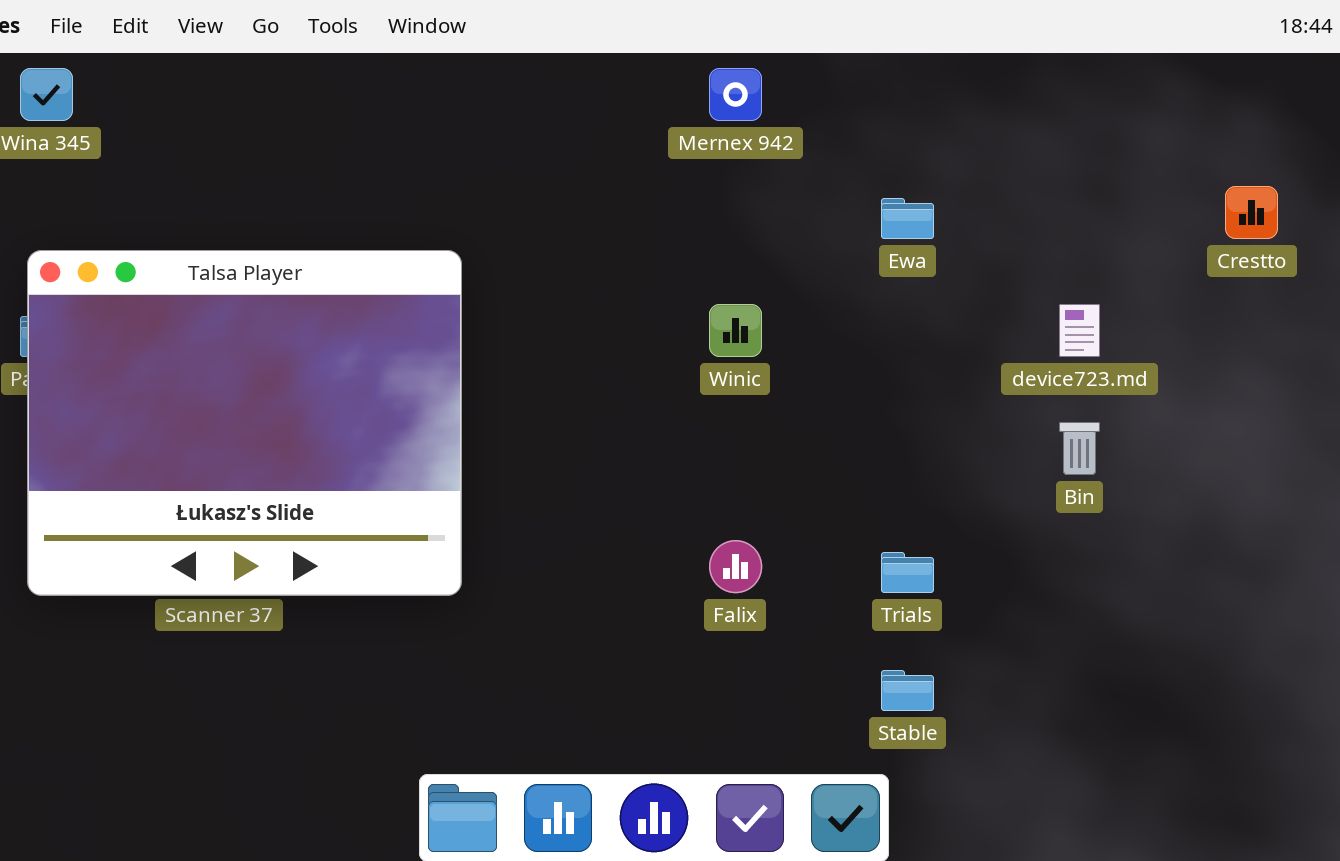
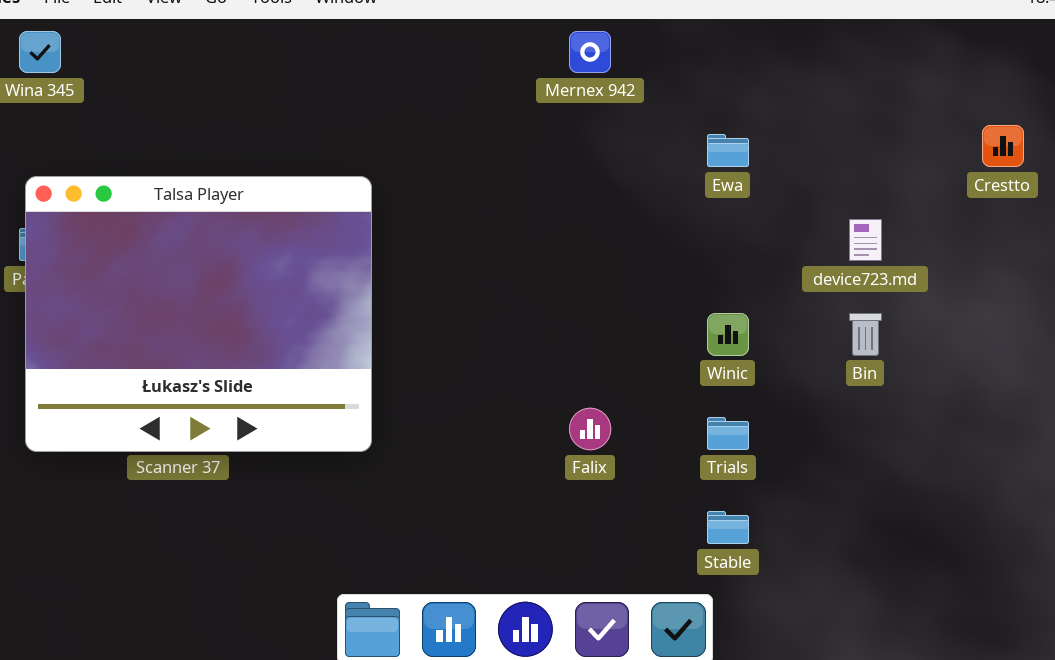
Winic: [709,304,762,357] -> [707,313,749,356], moved

